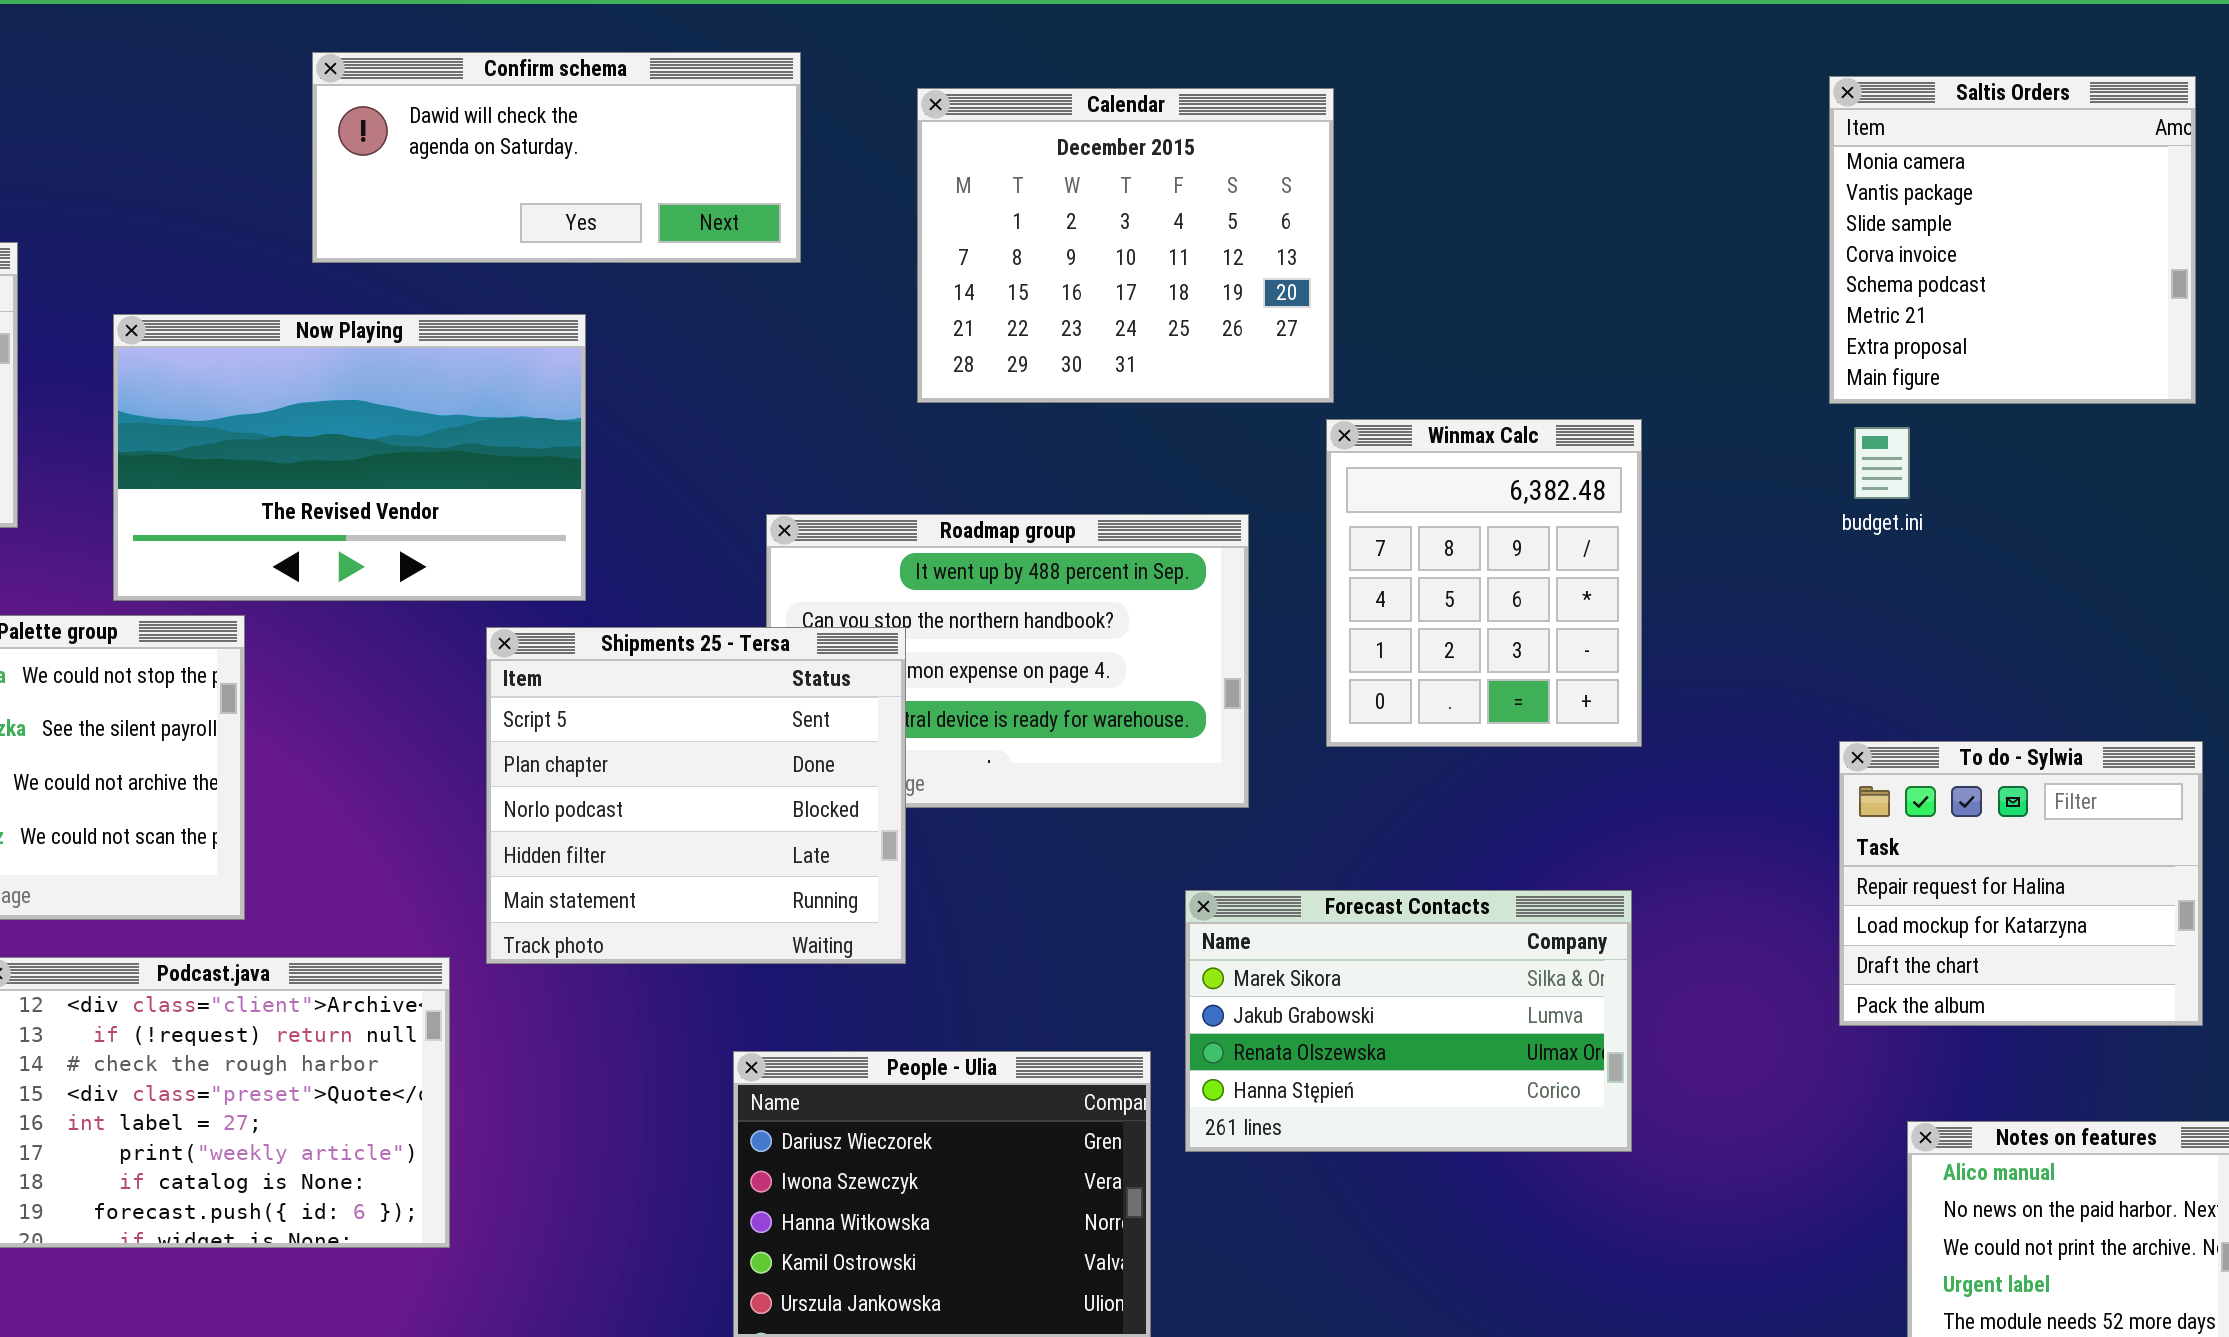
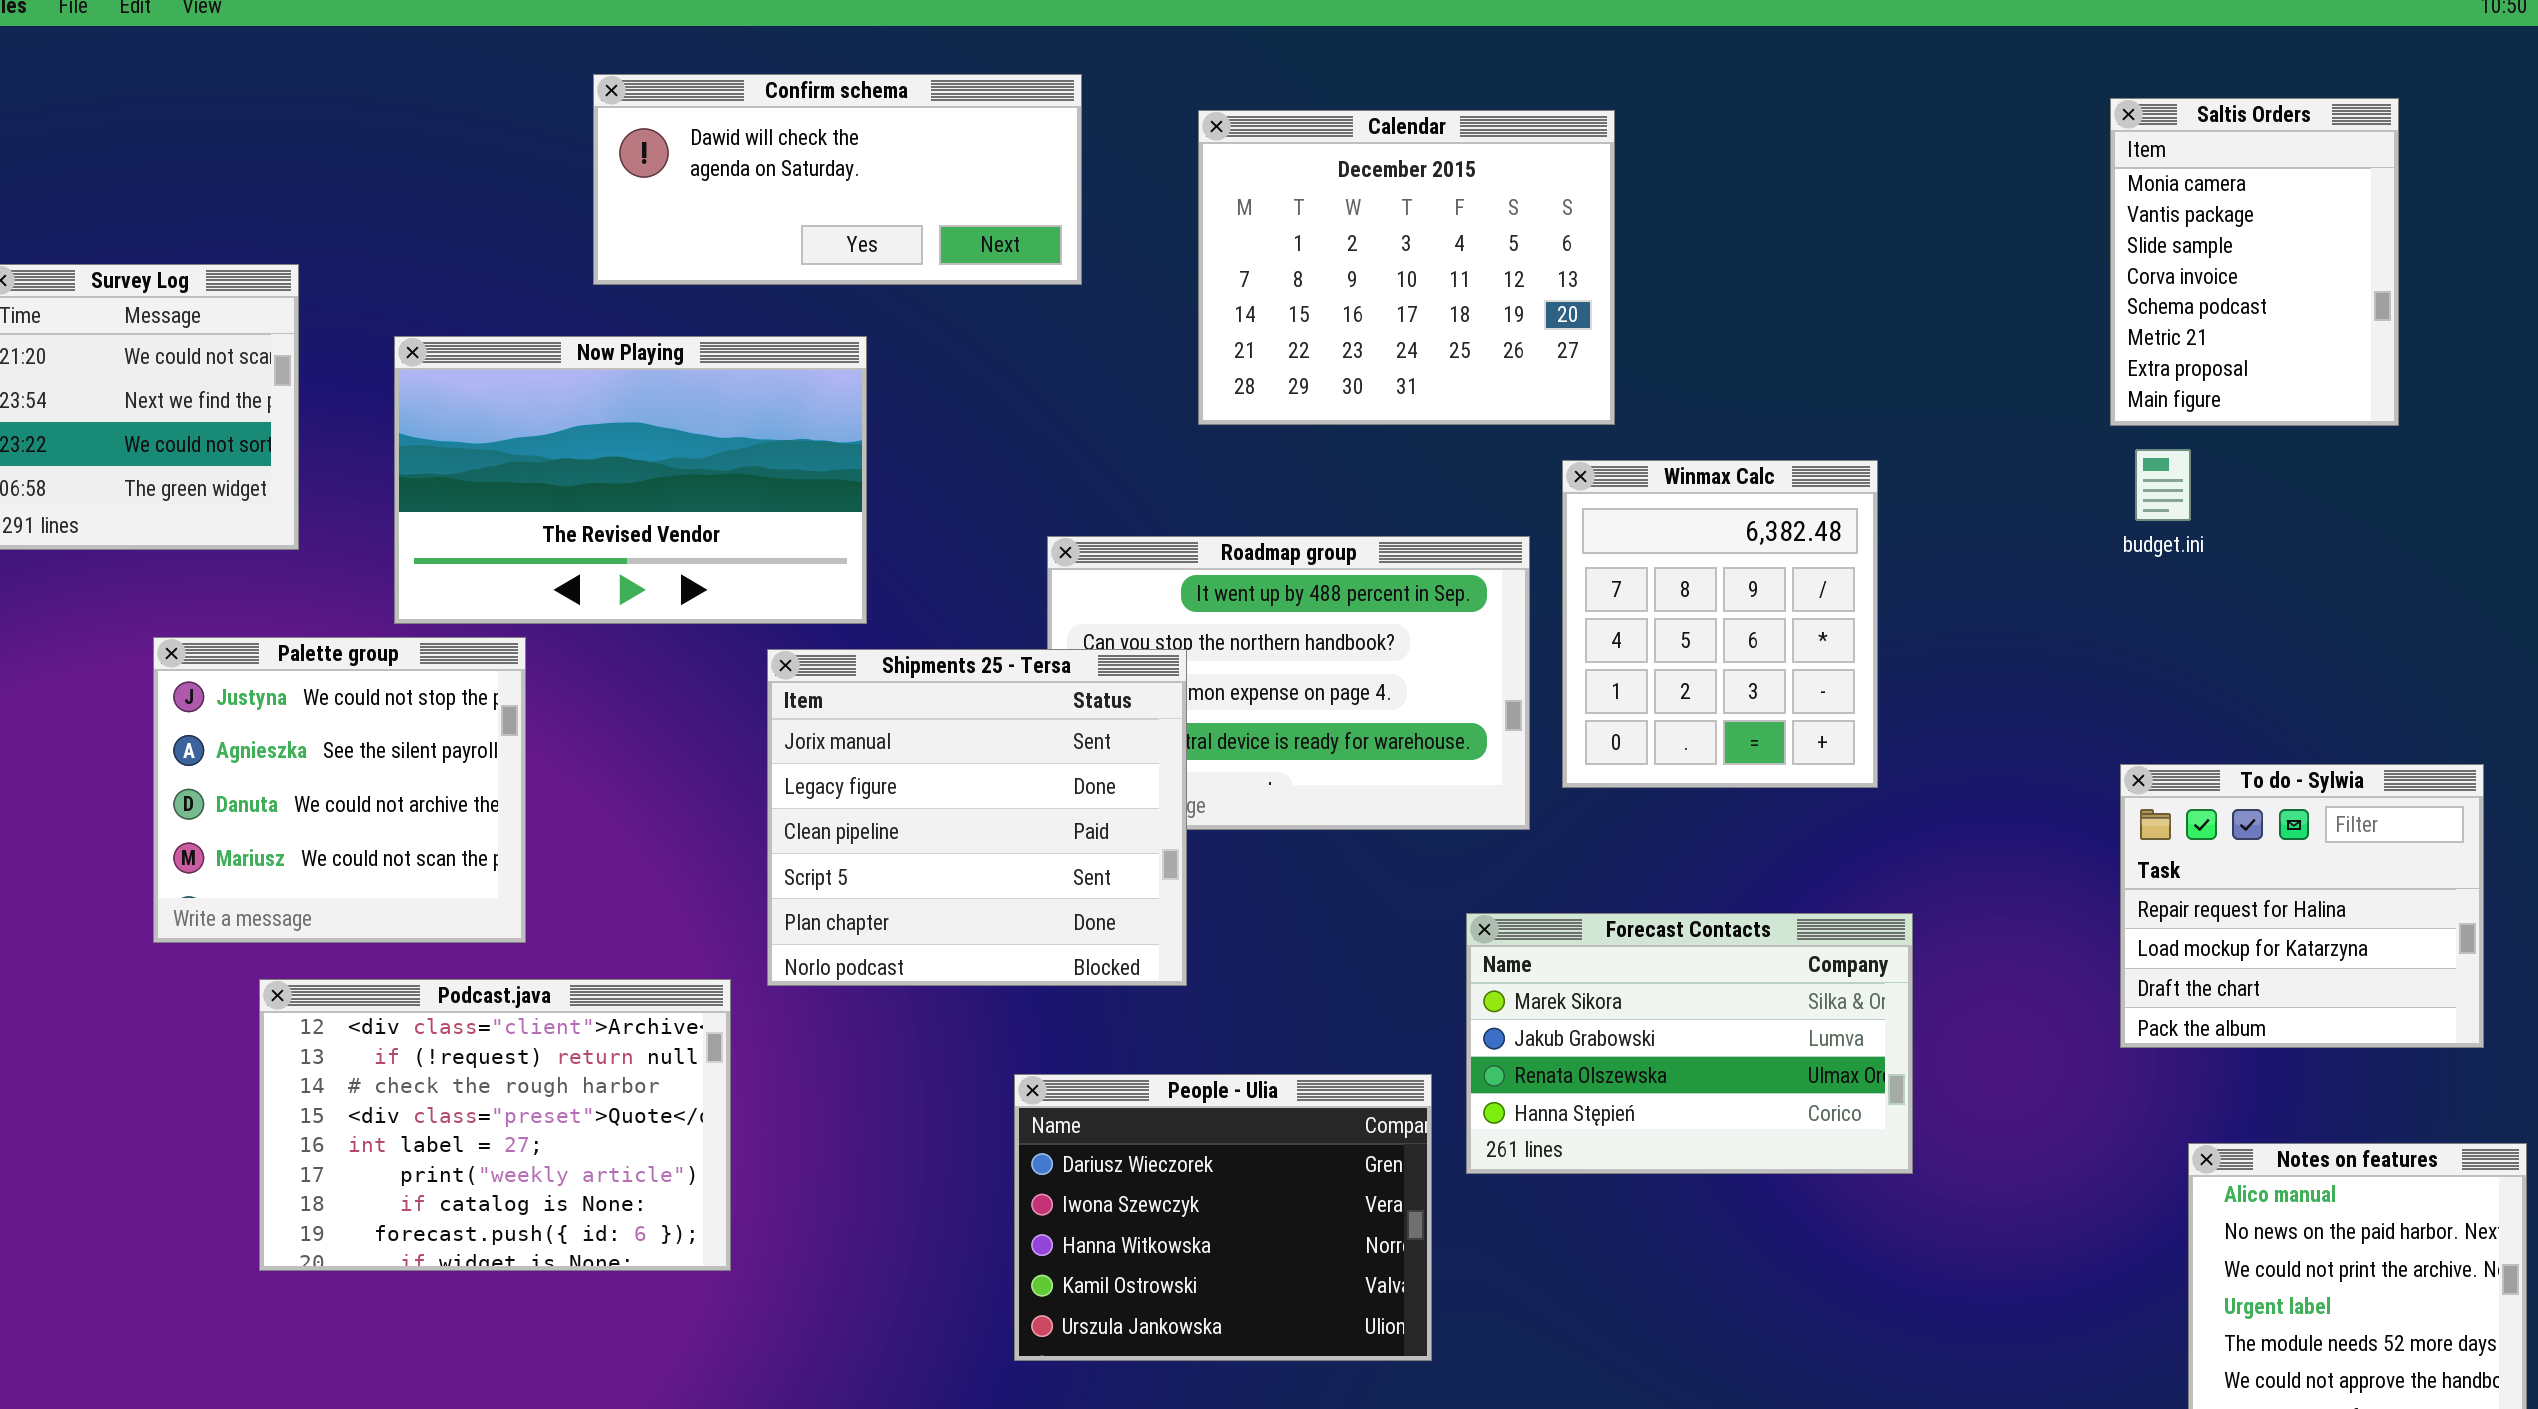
Saltis Orders: [1829,76,2196,404] -> [2110,98,2399,426], resized
Winmax Calc: [1326,419,1642,747] -> [1562,460,1878,788], moved
Shipments 25 - Tersa: [486,627,906,964] -> [767,649,1187,986], scrolled up 3 rows

